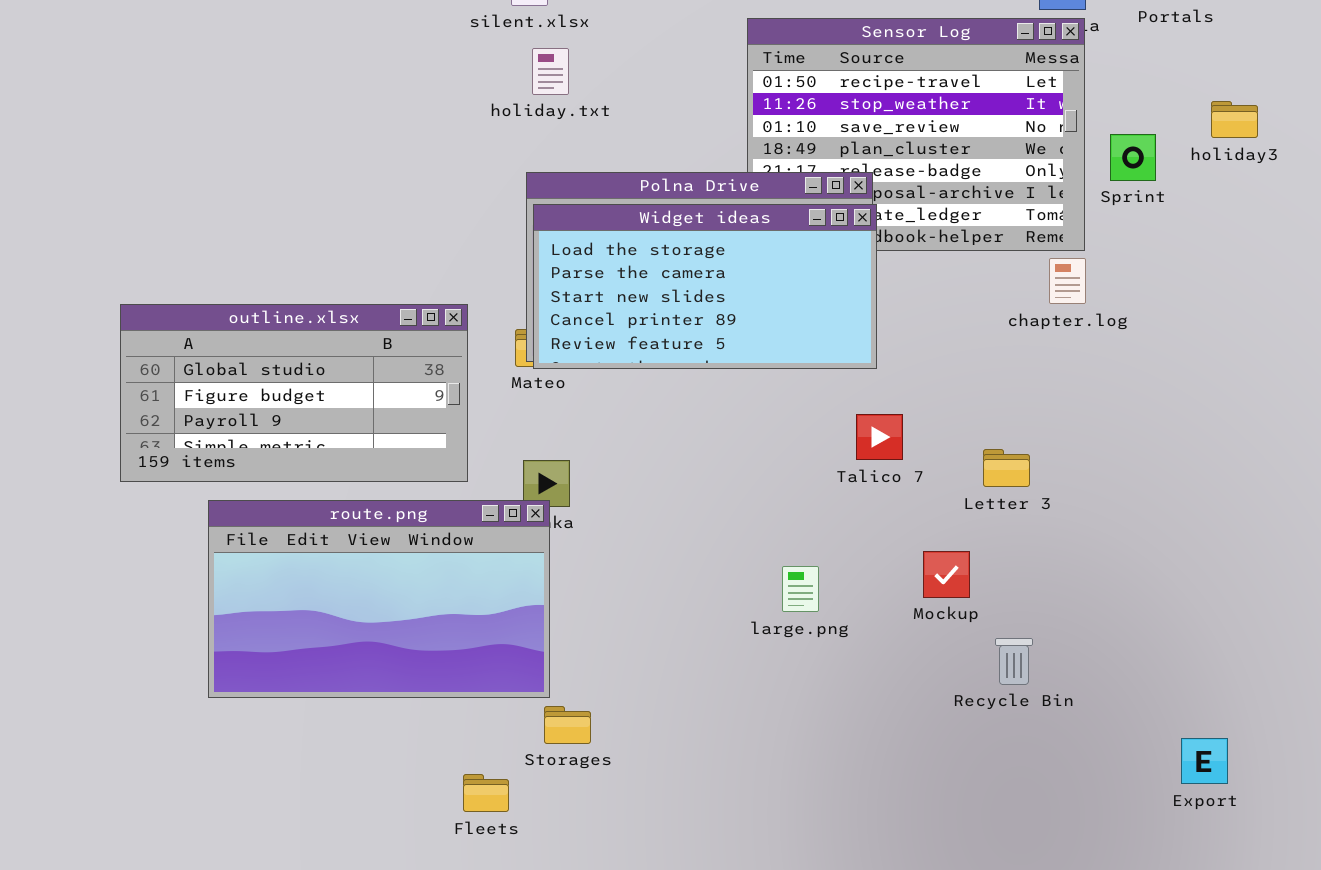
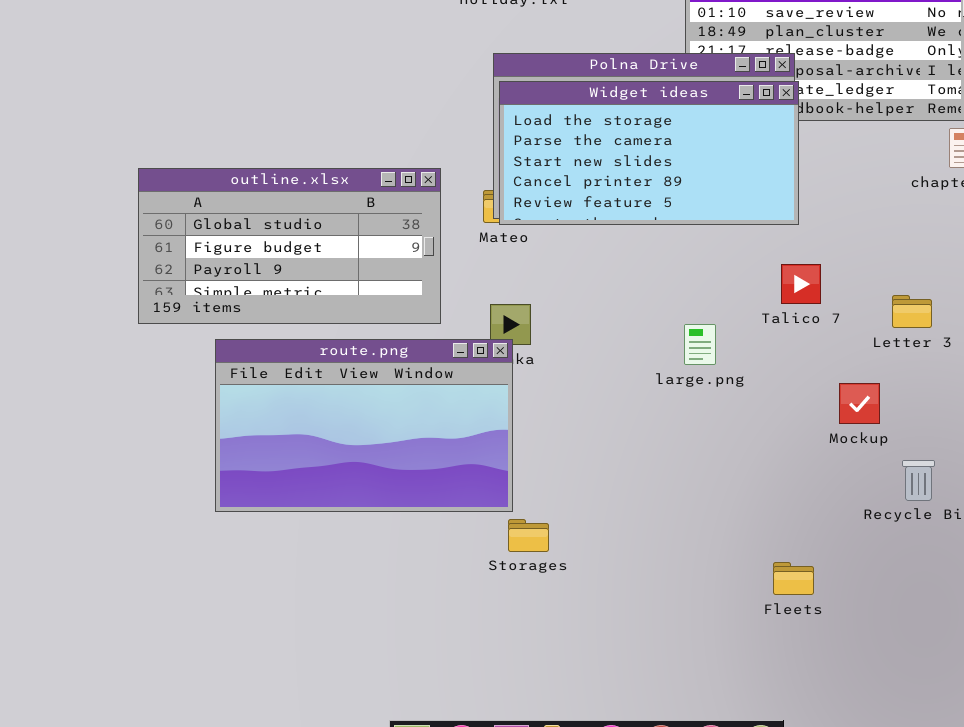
large.png: [782,566,819,612] -> [684,324,716,365], moved
Fleets: [463,774,509,812] -> [773,562,814,595], moved

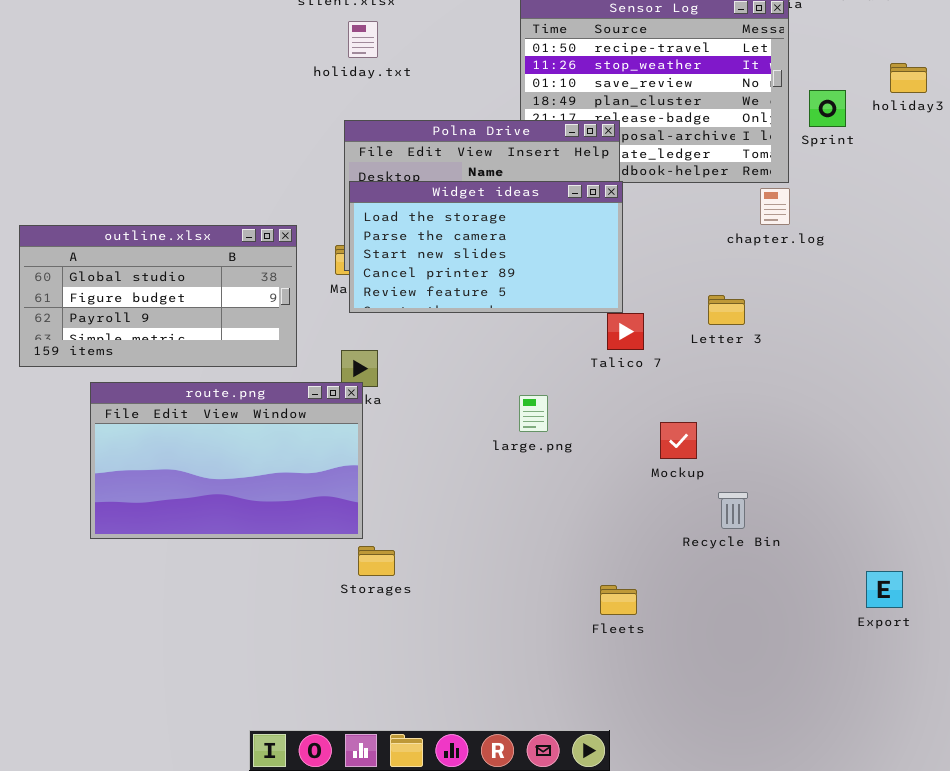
Widget ideas: [499,81,799,225] -> [349,181,623,313], moved
Letter 3: [892,295,932,328] -> [708,295,745,325], moved
large.png: [684,324,716,365] -> [519,395,548,432], moved

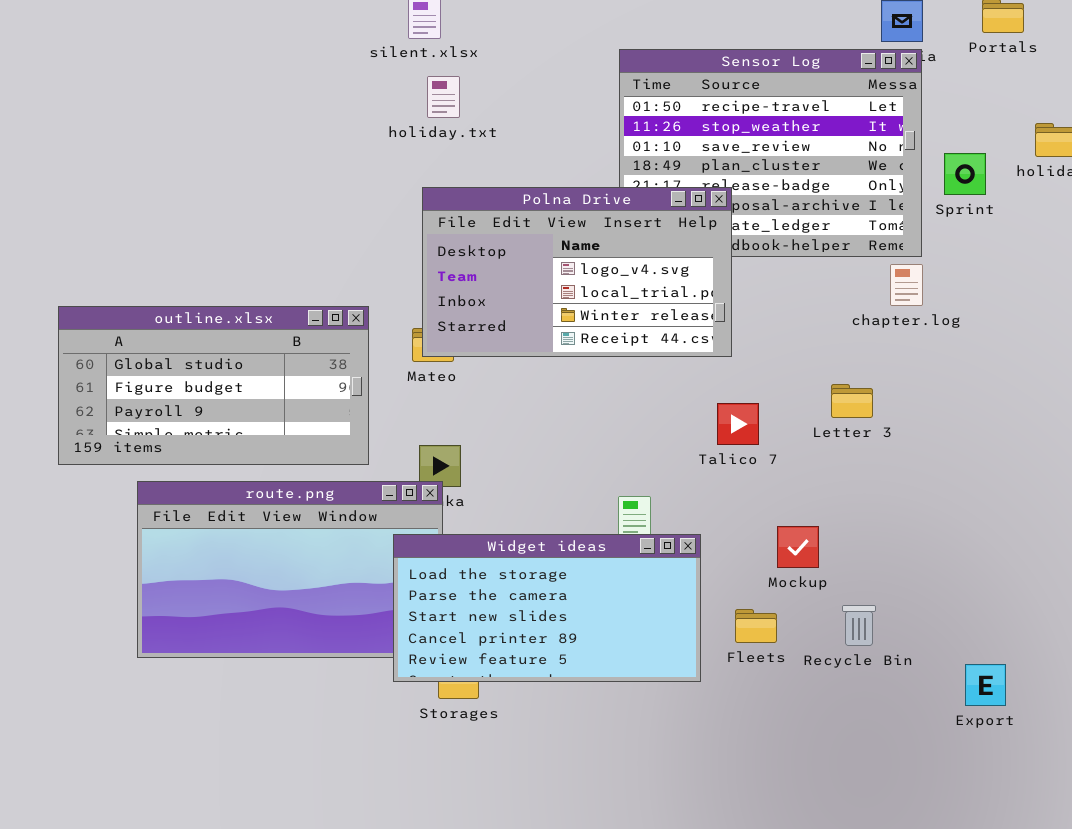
Widget ideas: [349,181,623,313] -> [393,534,701,682], moved
Export: [866,571,903,608] -> [965,664,1006,706], moved
Fleets: [600,585,637,615] -> [735,609,777,643], moved

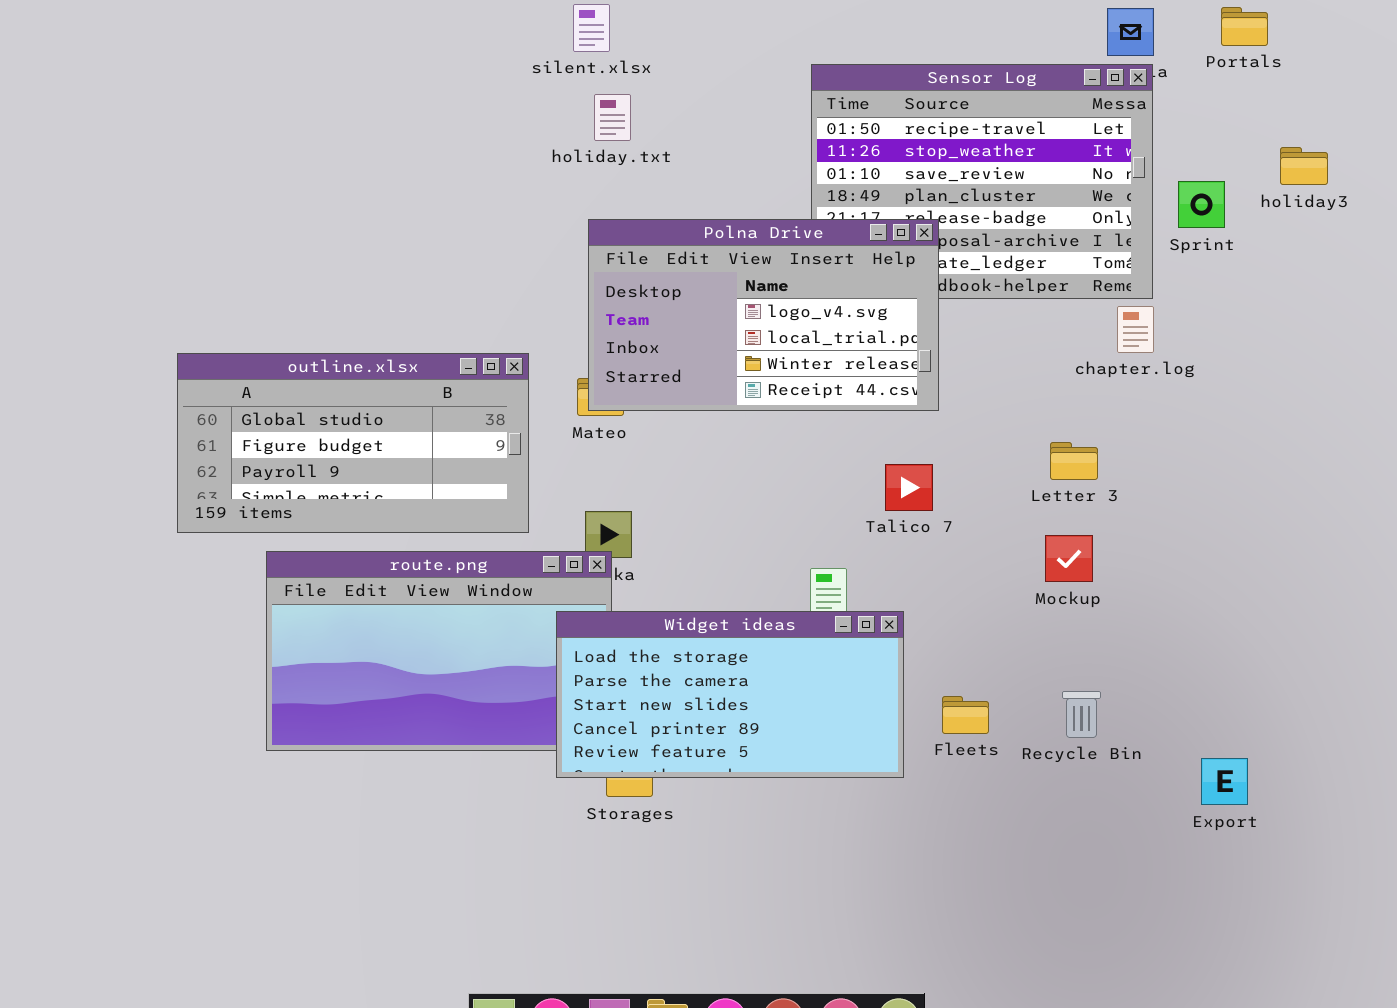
Talico 7: [717,403,759,445] -> [885,464,933,511], moved
Mockup: [777,526,819,568] -> [1045,535,1093,582], moved

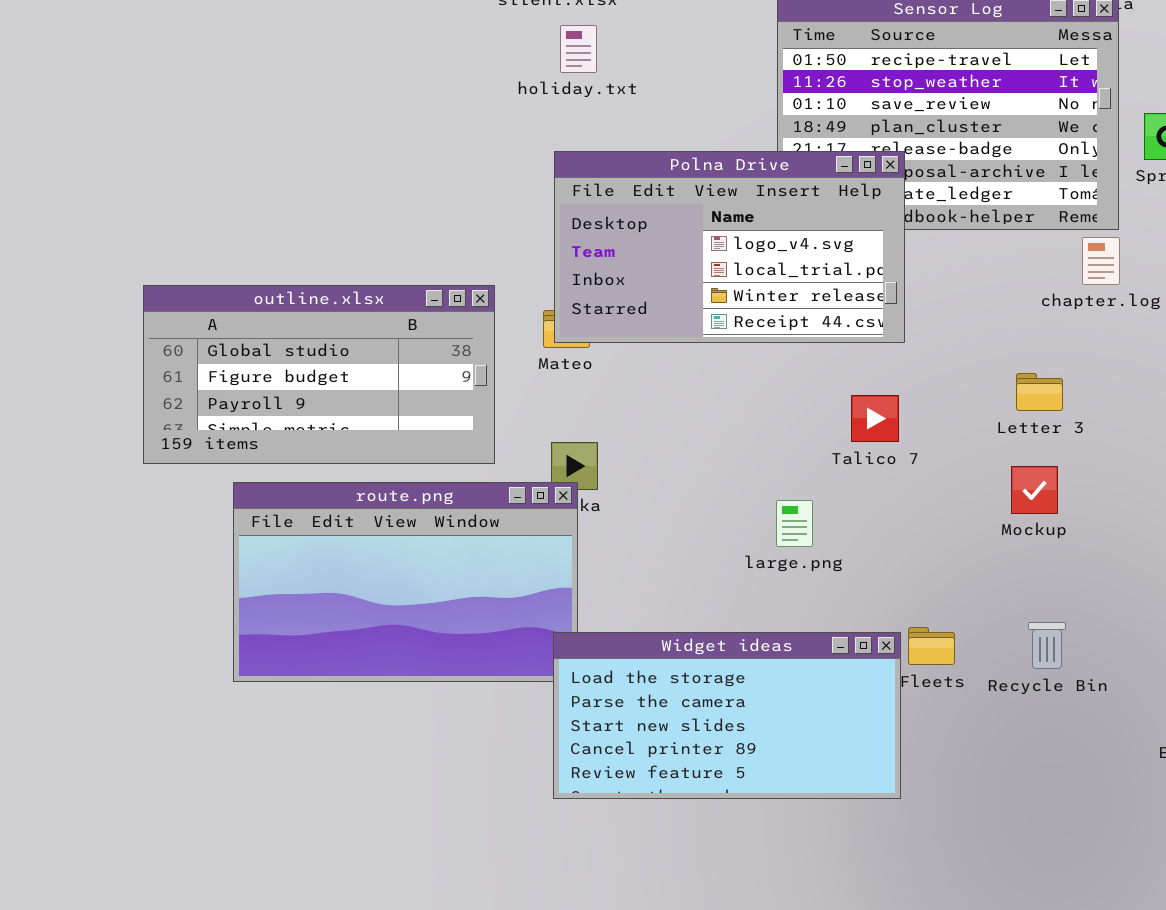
Widget ideas: [556,611,904,778] -> [553,632,901,799], moved

